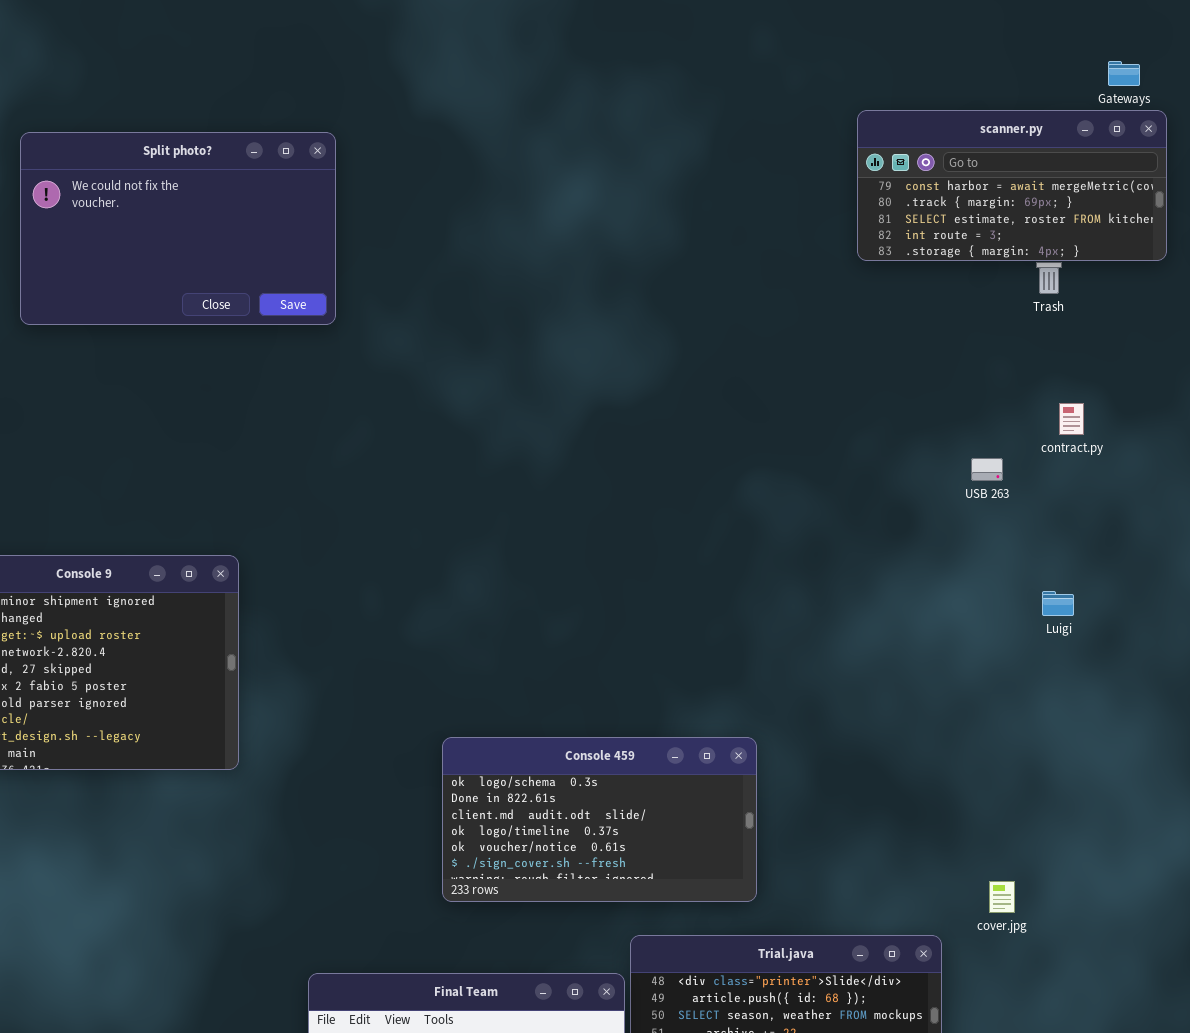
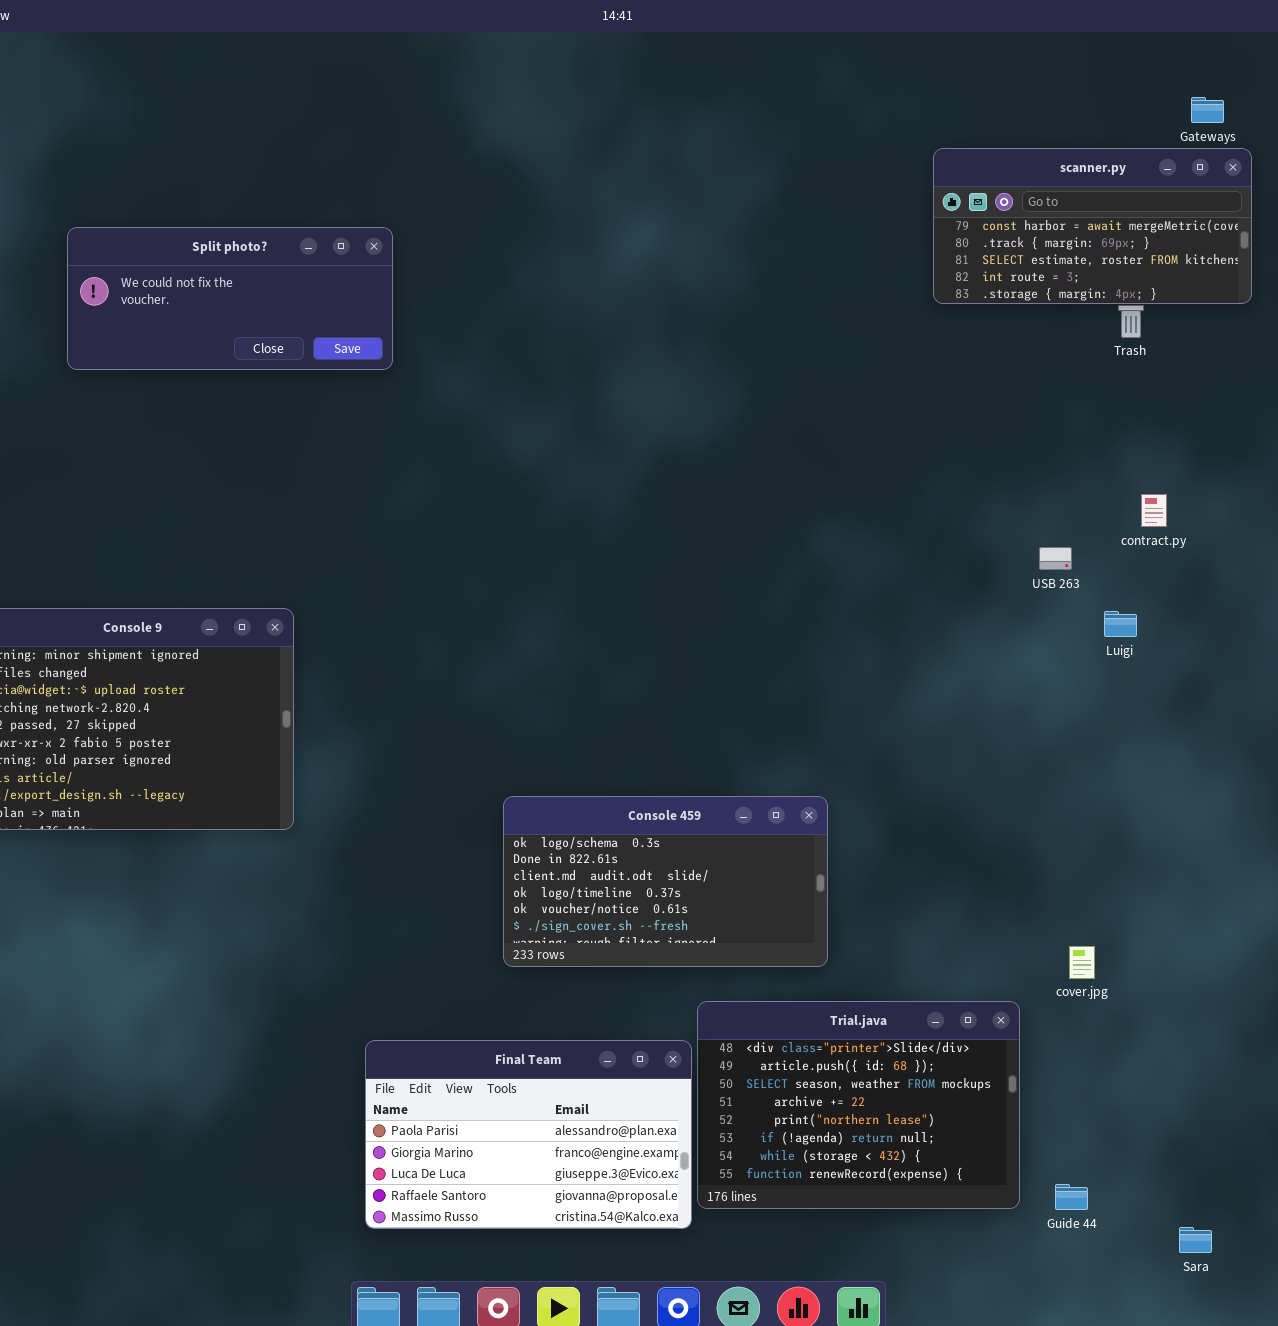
Split photo?: [20,132,336,325] -> [67,227,393,370], resized
contract.py: [1059,403,1084,435] -> [1141,494,1167,527], moved
USB 263: [971,458,1003,481] -> [1039,547,1072,570], moved
Luigi: [1042,591,1074,616] -> [1104,611,1137,637], moved

